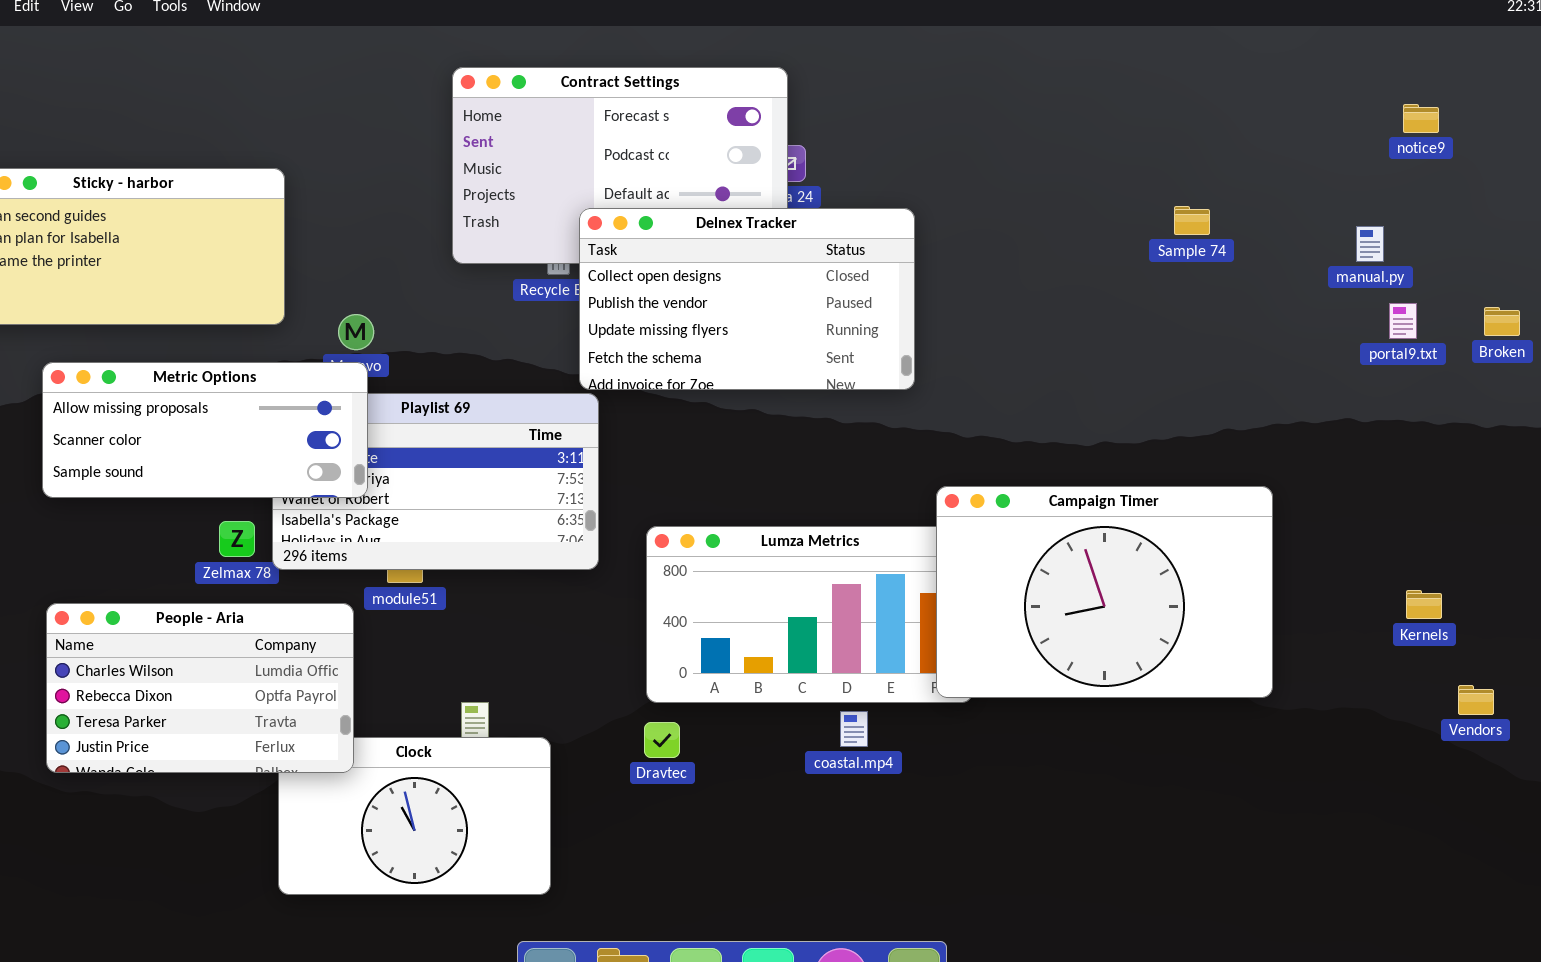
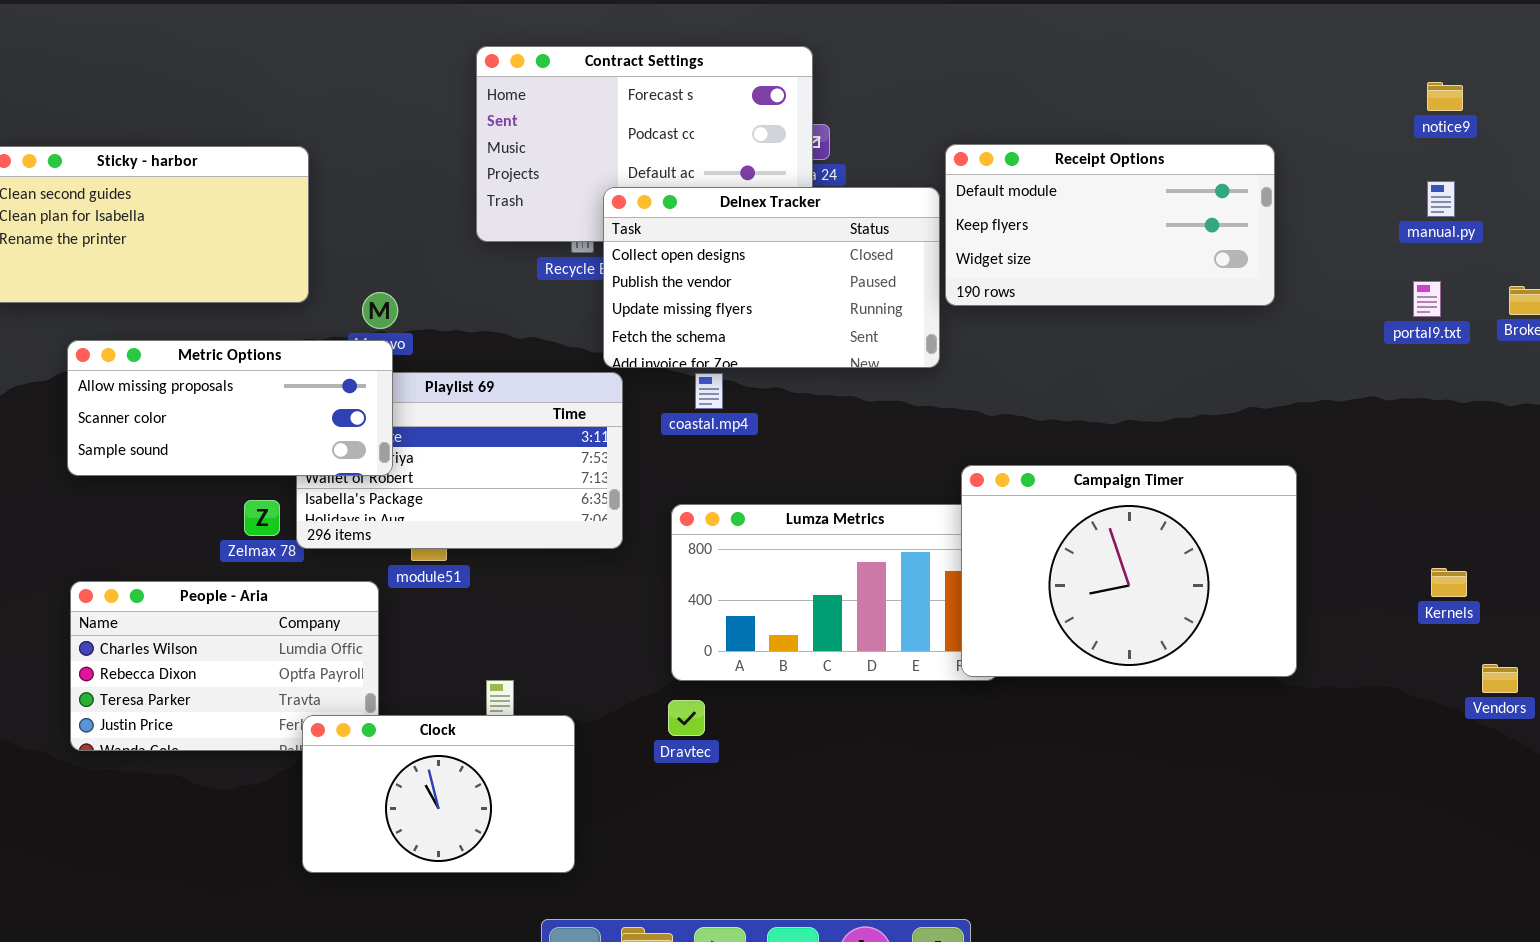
Receipt Options: none -> [945,144,1275,306], opened
manual.py: [1356,226,1384,262] -> [1427,181,1455,217], moved
coastal.mp4: [840,711,868,747] -> [695,373,723,409], moved
Clock: [278,737,551,895] -> [302,715,575,873], raised

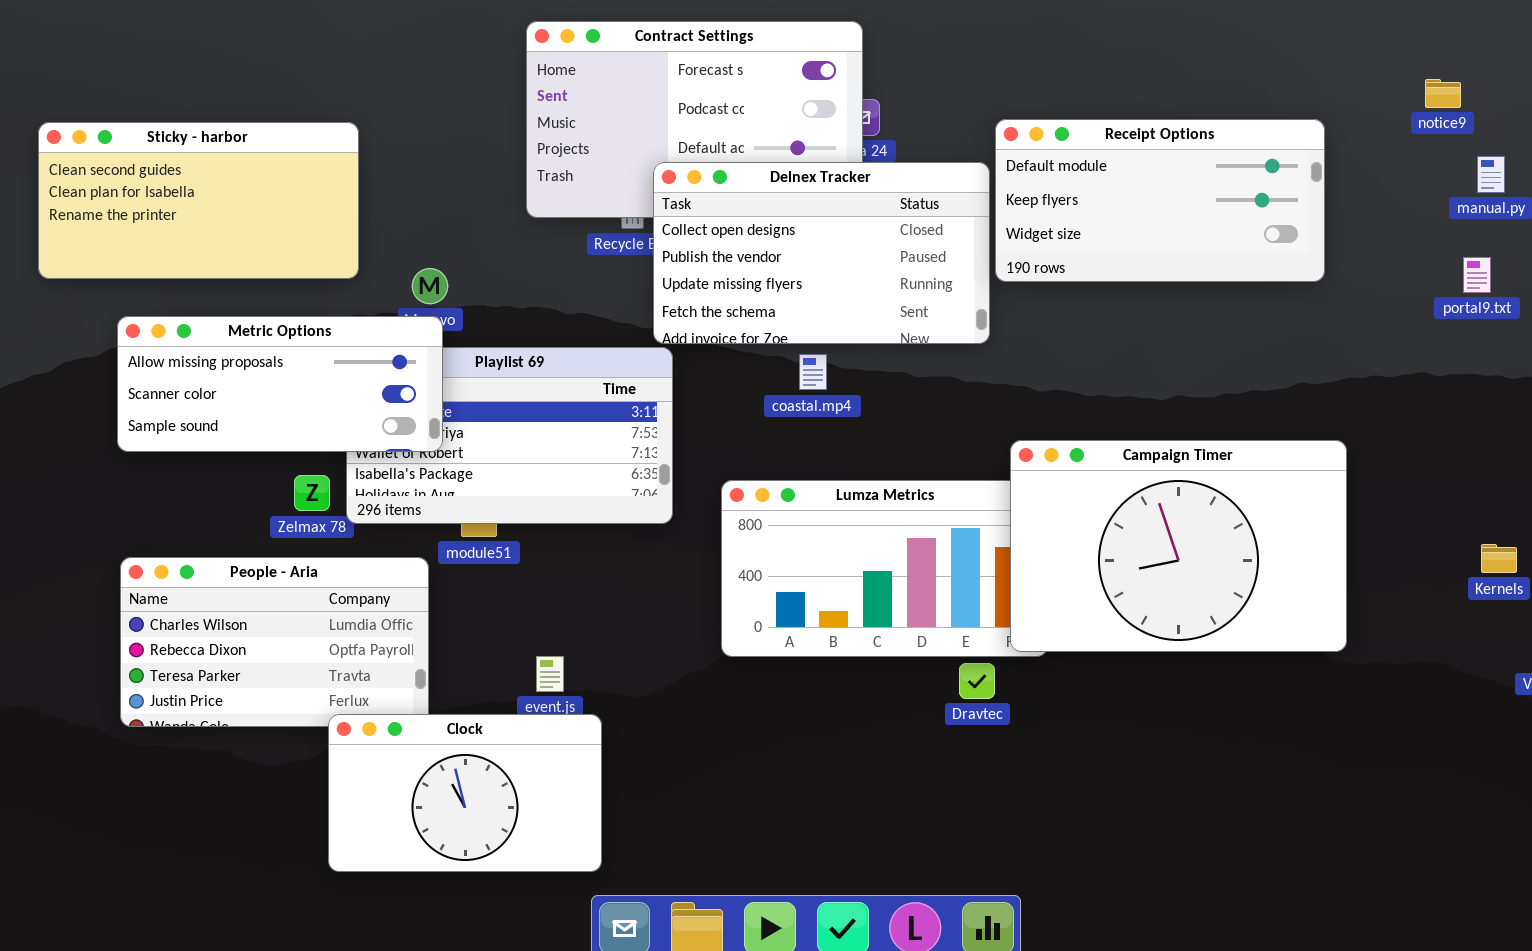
notice9: [1427,82,1463,111] -> [1425,79,1461,108], moved
coastal.mp4: [695,373,723,409] -> [799,354,827,390], moved
Dravtec: [668,700,705,736] -> [959,663,995,699], moved
Clock: [302,715,575,873] -> [328,714,602,872], moved

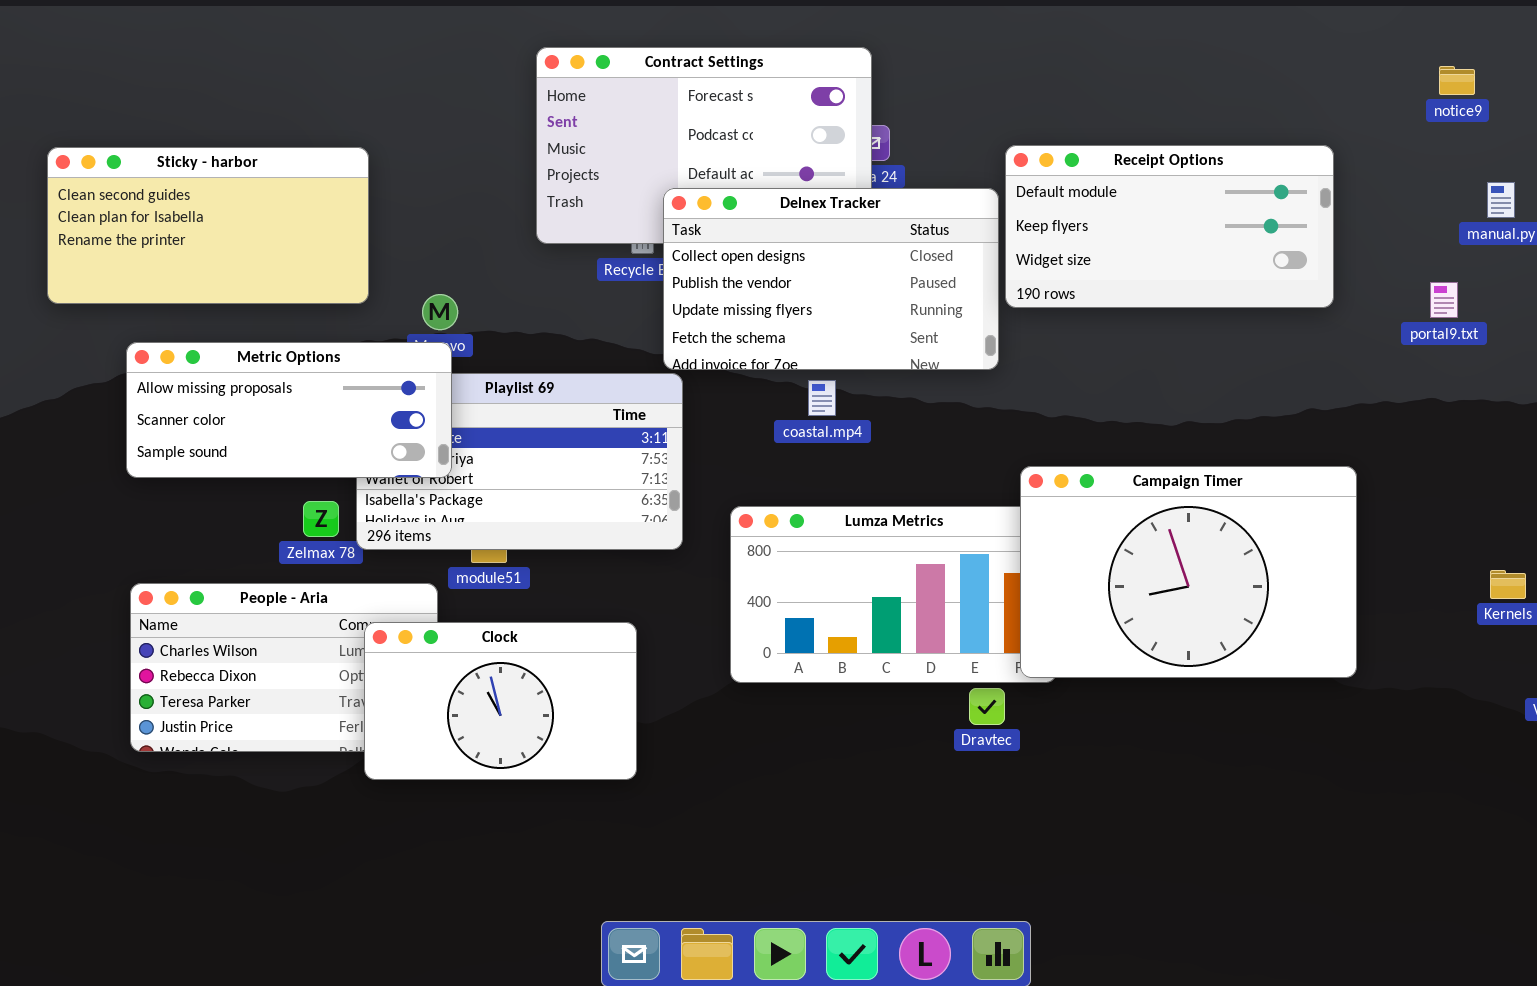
notice9: [1425,79,1461,108] -> [1439,66,1475,95], moved
portal9.txt: [1463,257,1491,293] -> [1430,282,1458,318], moved
Clock: [328,714,602,872] -> [364,622,637,780], moved

